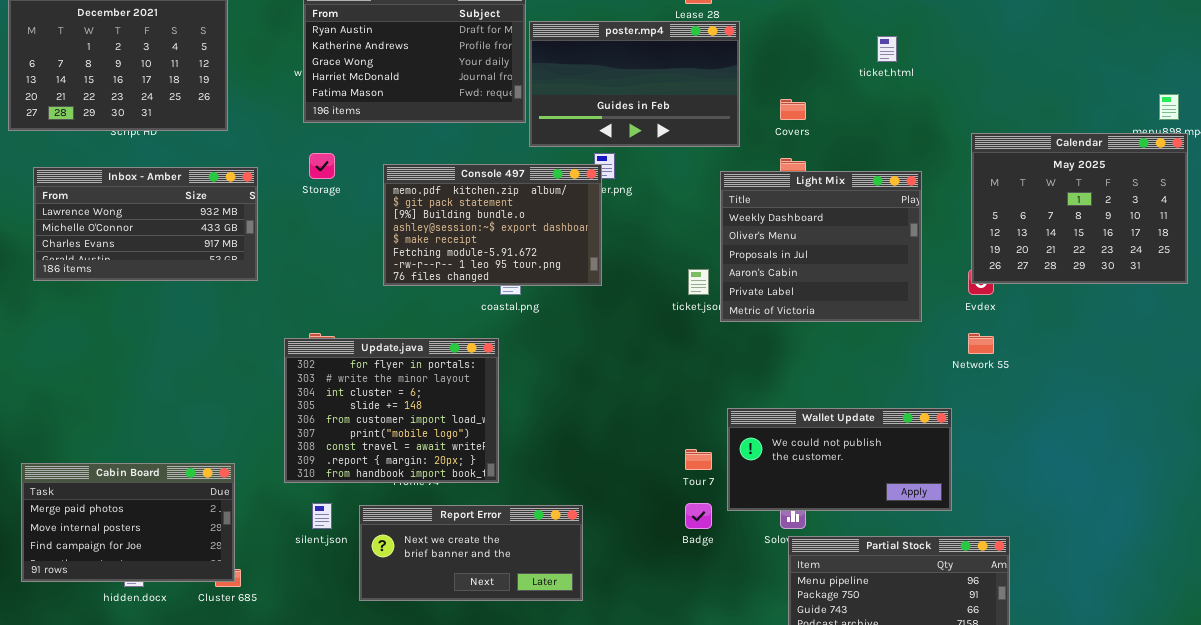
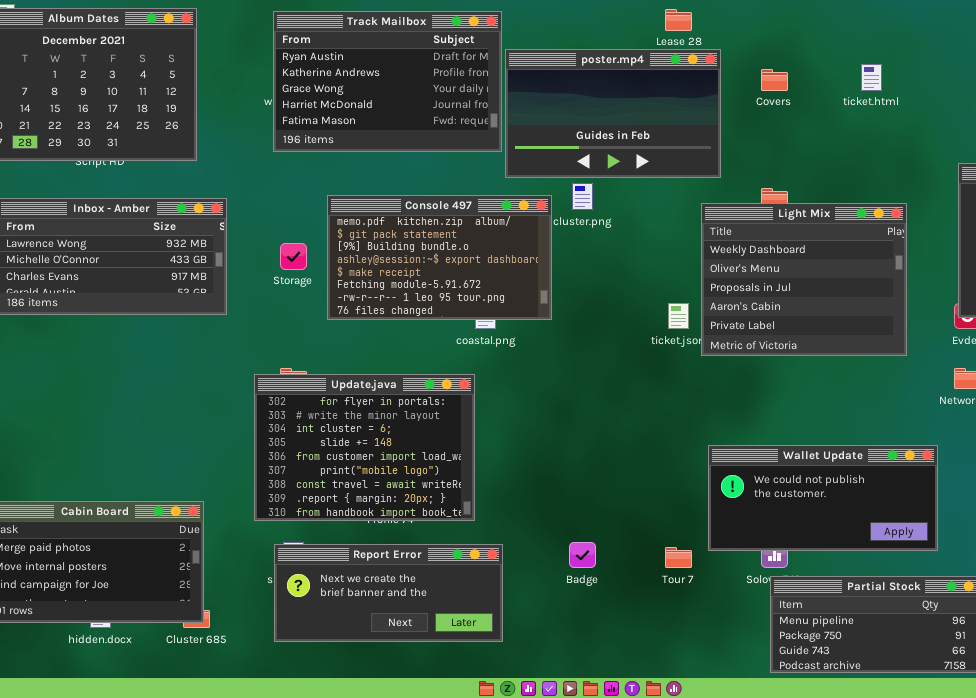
Covers: [780,99,806,120] -> [761,69,788,91], moved
Storage: [309,153,335,179] -> [280,243,307,270], moved
Console 497: [383,164,602,286] -> [327,195,552,320], moved
Tour 7: [685,449,712,470] -> [665,547,692,568], moved
Badge: [685,503,712,529] -> [569,542,596,568], moved
Report Error: [359,505,583,601] -> [274,544,503,642], moved

